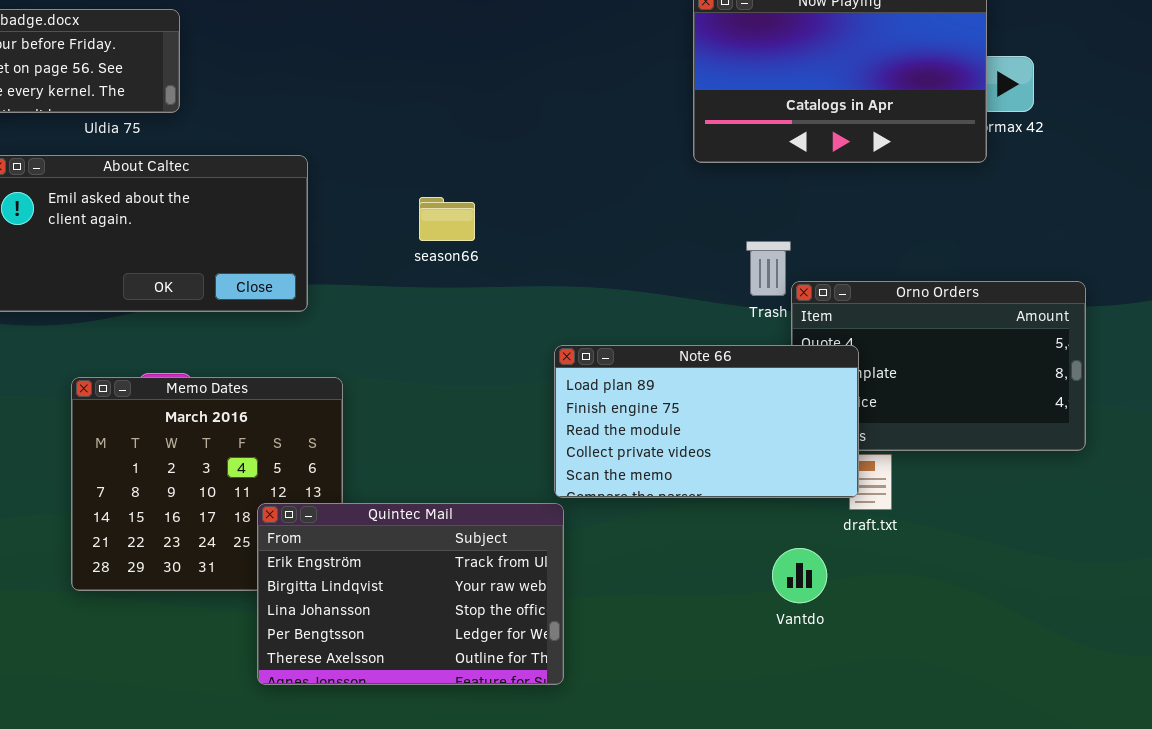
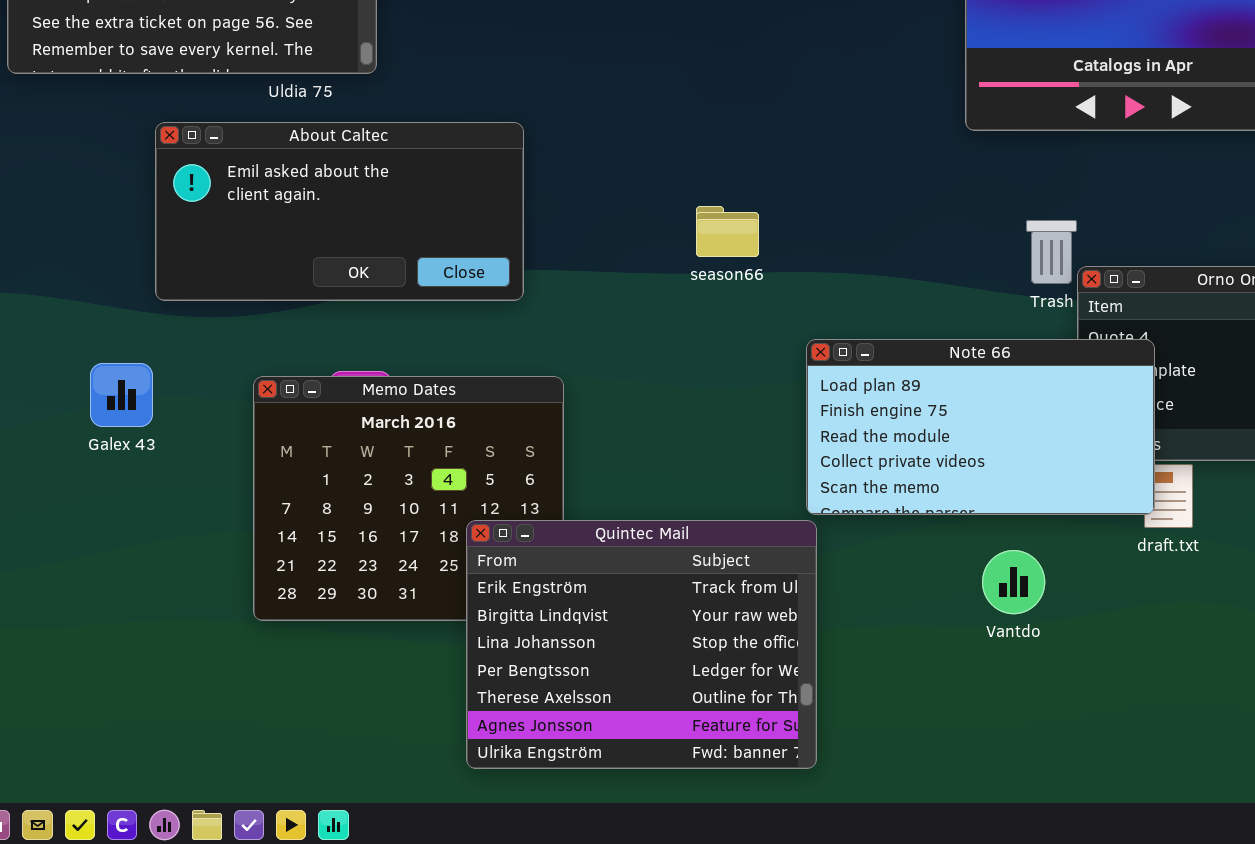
season66: [419,197,475,241] -> [696,206,759,257], moved
Quintec Mail: [257,503,564,685] -> [466,520,817,769], resized
Vantdo: [772,548,827,603] -> [982,550,1045,614], moved

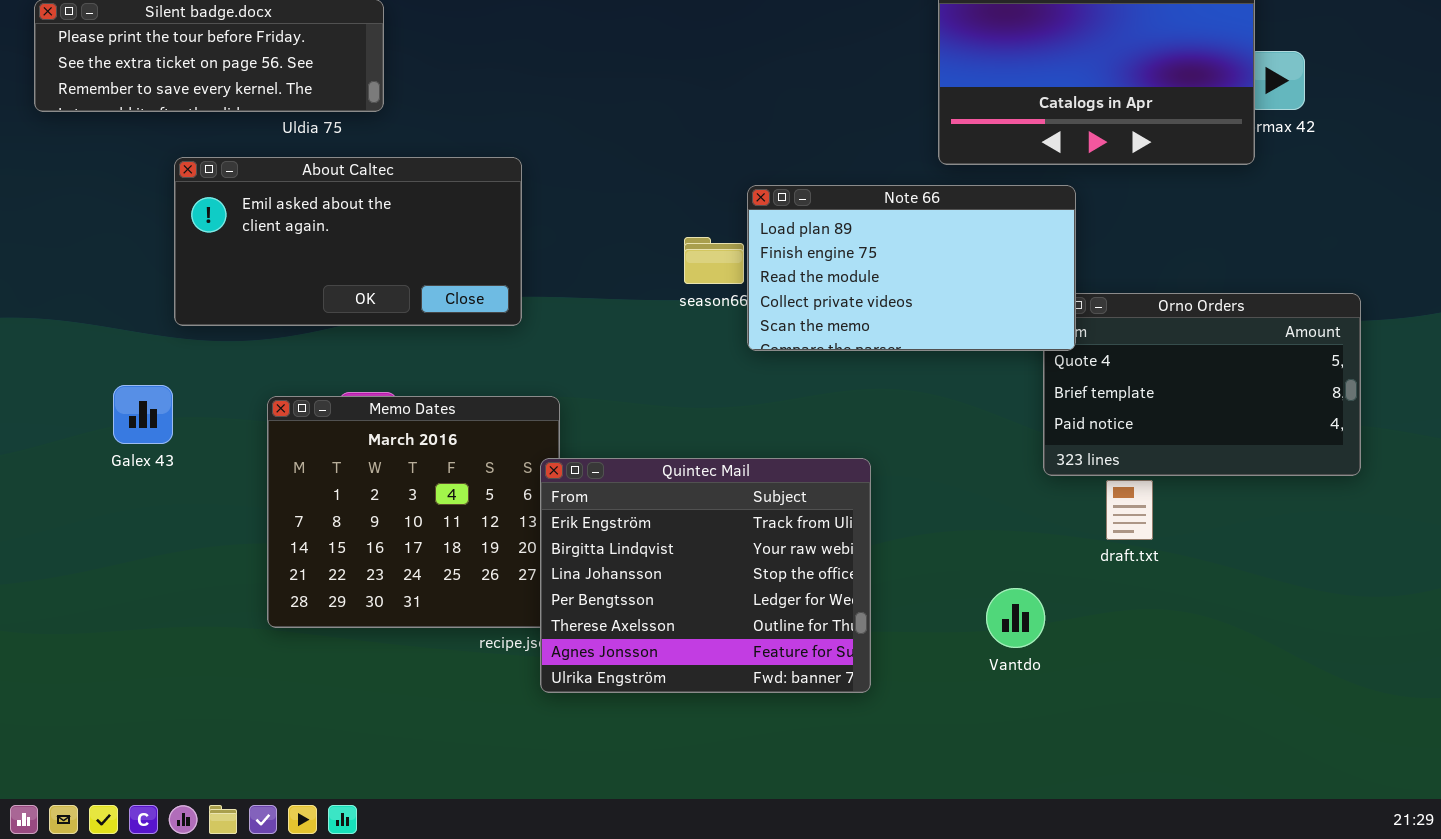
Note 66: [806,339,1155,515] -> [747,185,1076,351], moved
Quintec Mail: [466,520,817,769] -> [540,458,871,693], moved
Vantdo: [982,550,1045,614] -> [986,588,1045,648], moved

